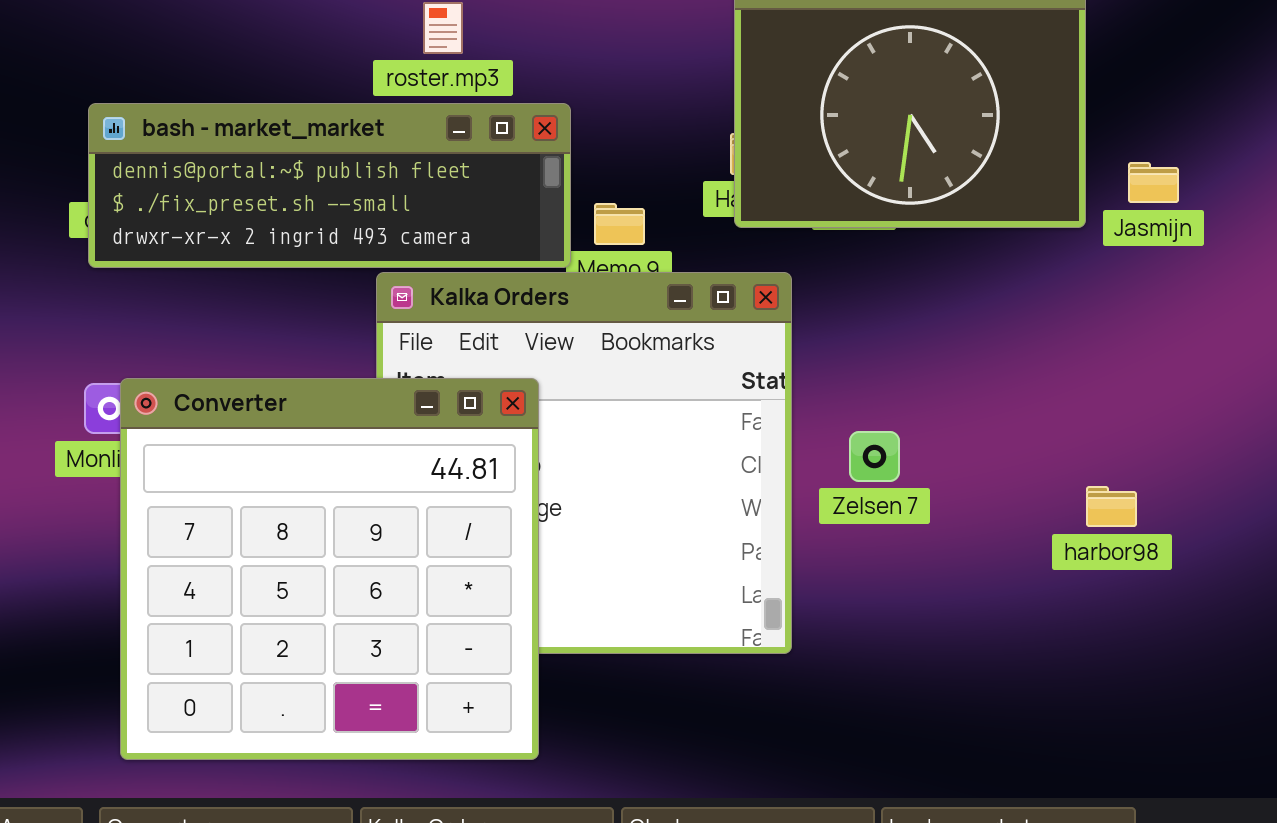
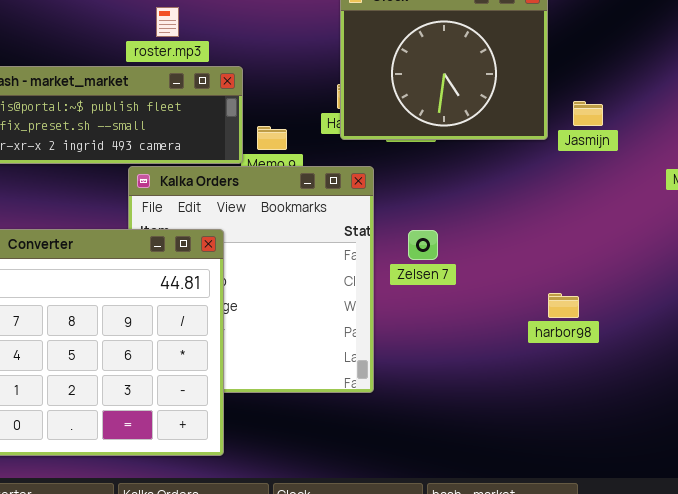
Zelsen 7: [849,431,900,482] -> [408,230,438,260], moved

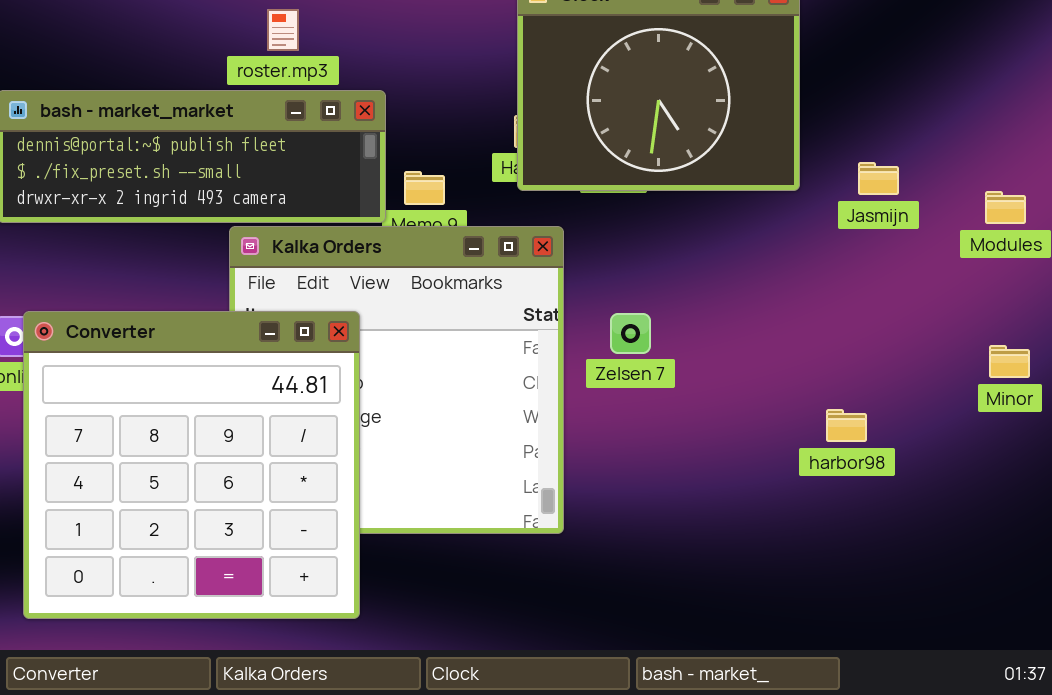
Jasmijn: [573,101,603,126] -> [858,162,899,195], moved
harbor98: [548,293,579,318] -> [826,409,867,442], moved

